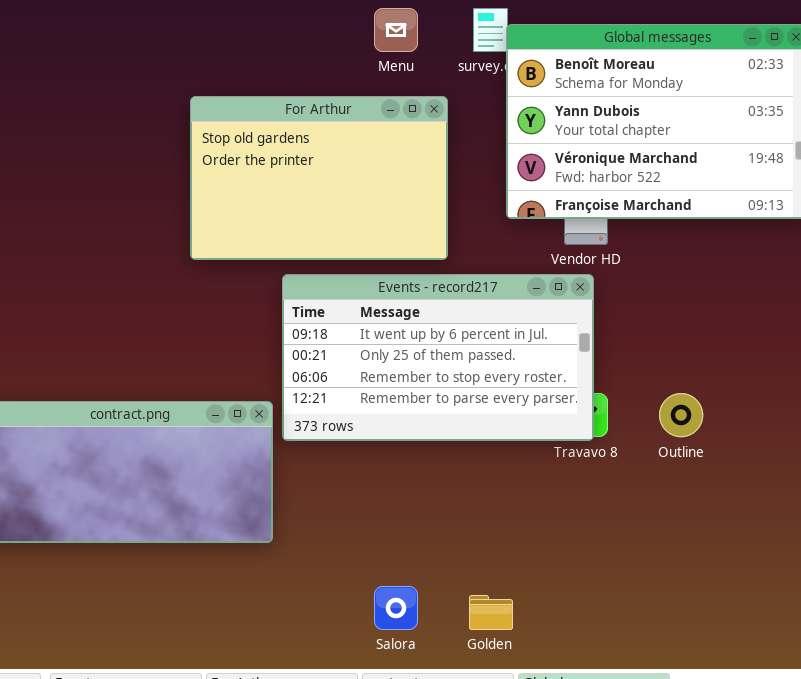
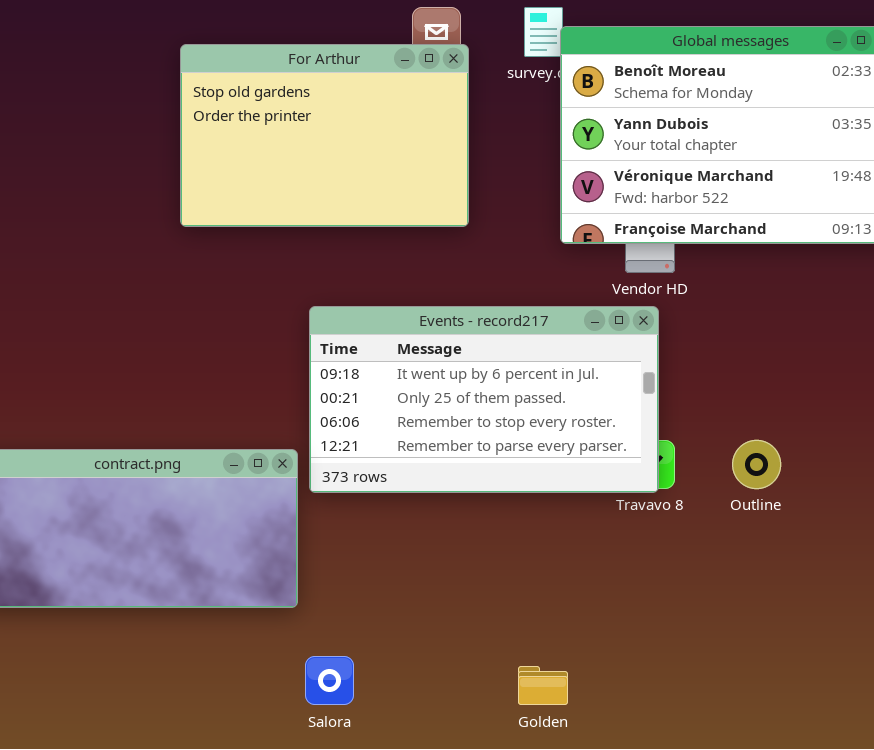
For Arthur: [190,96,448,260] -> [180,44,469,227], moved
Salora: [374,586,418,630] -> [305,656,354,705], moved

